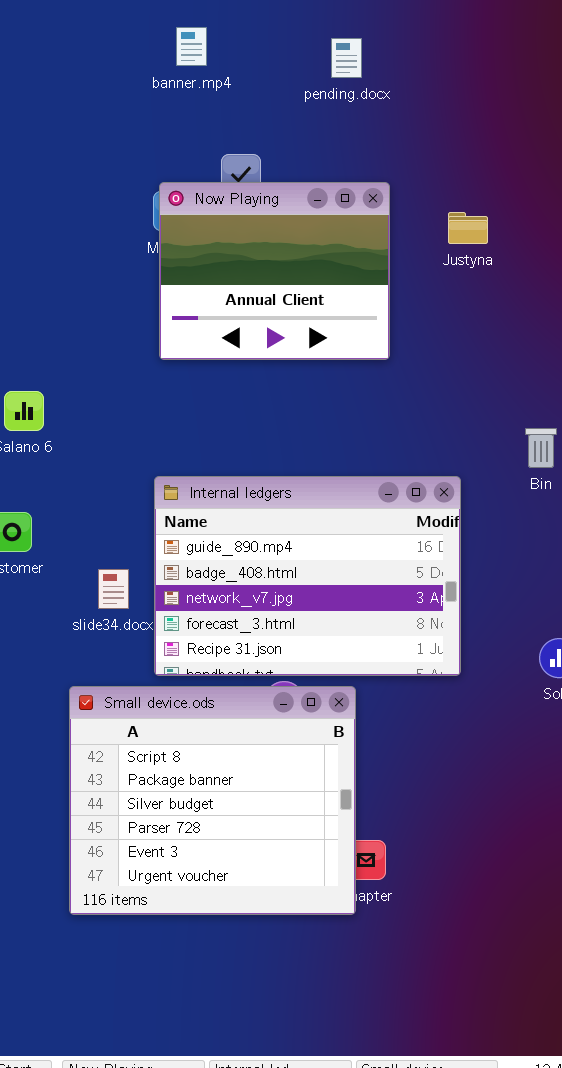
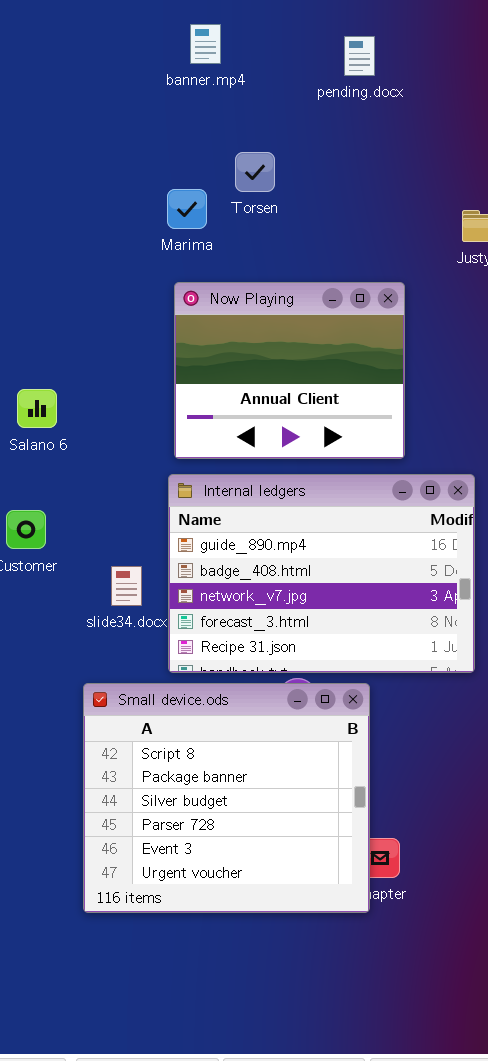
Now Playing: [159,182,390,360] -> [174,282,405,459], moved

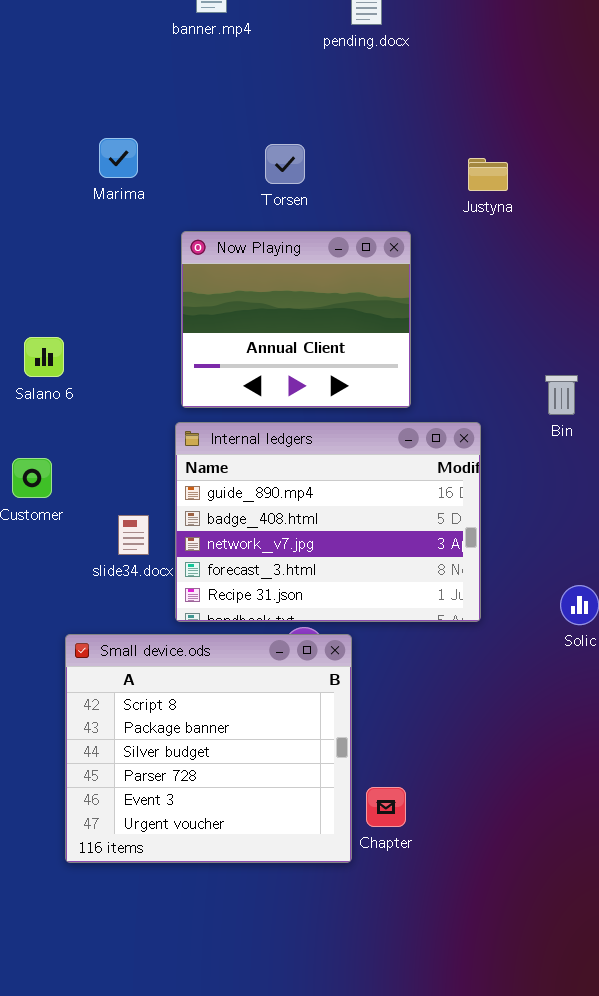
Torsen: [235,152,275,192] -> [265,144,305,184], moved
Marima: [167,189,207,229] -> [99,138,138,178], moved
Small device.ods: [83,683,370,913] -> [65,634,352,863], moved

